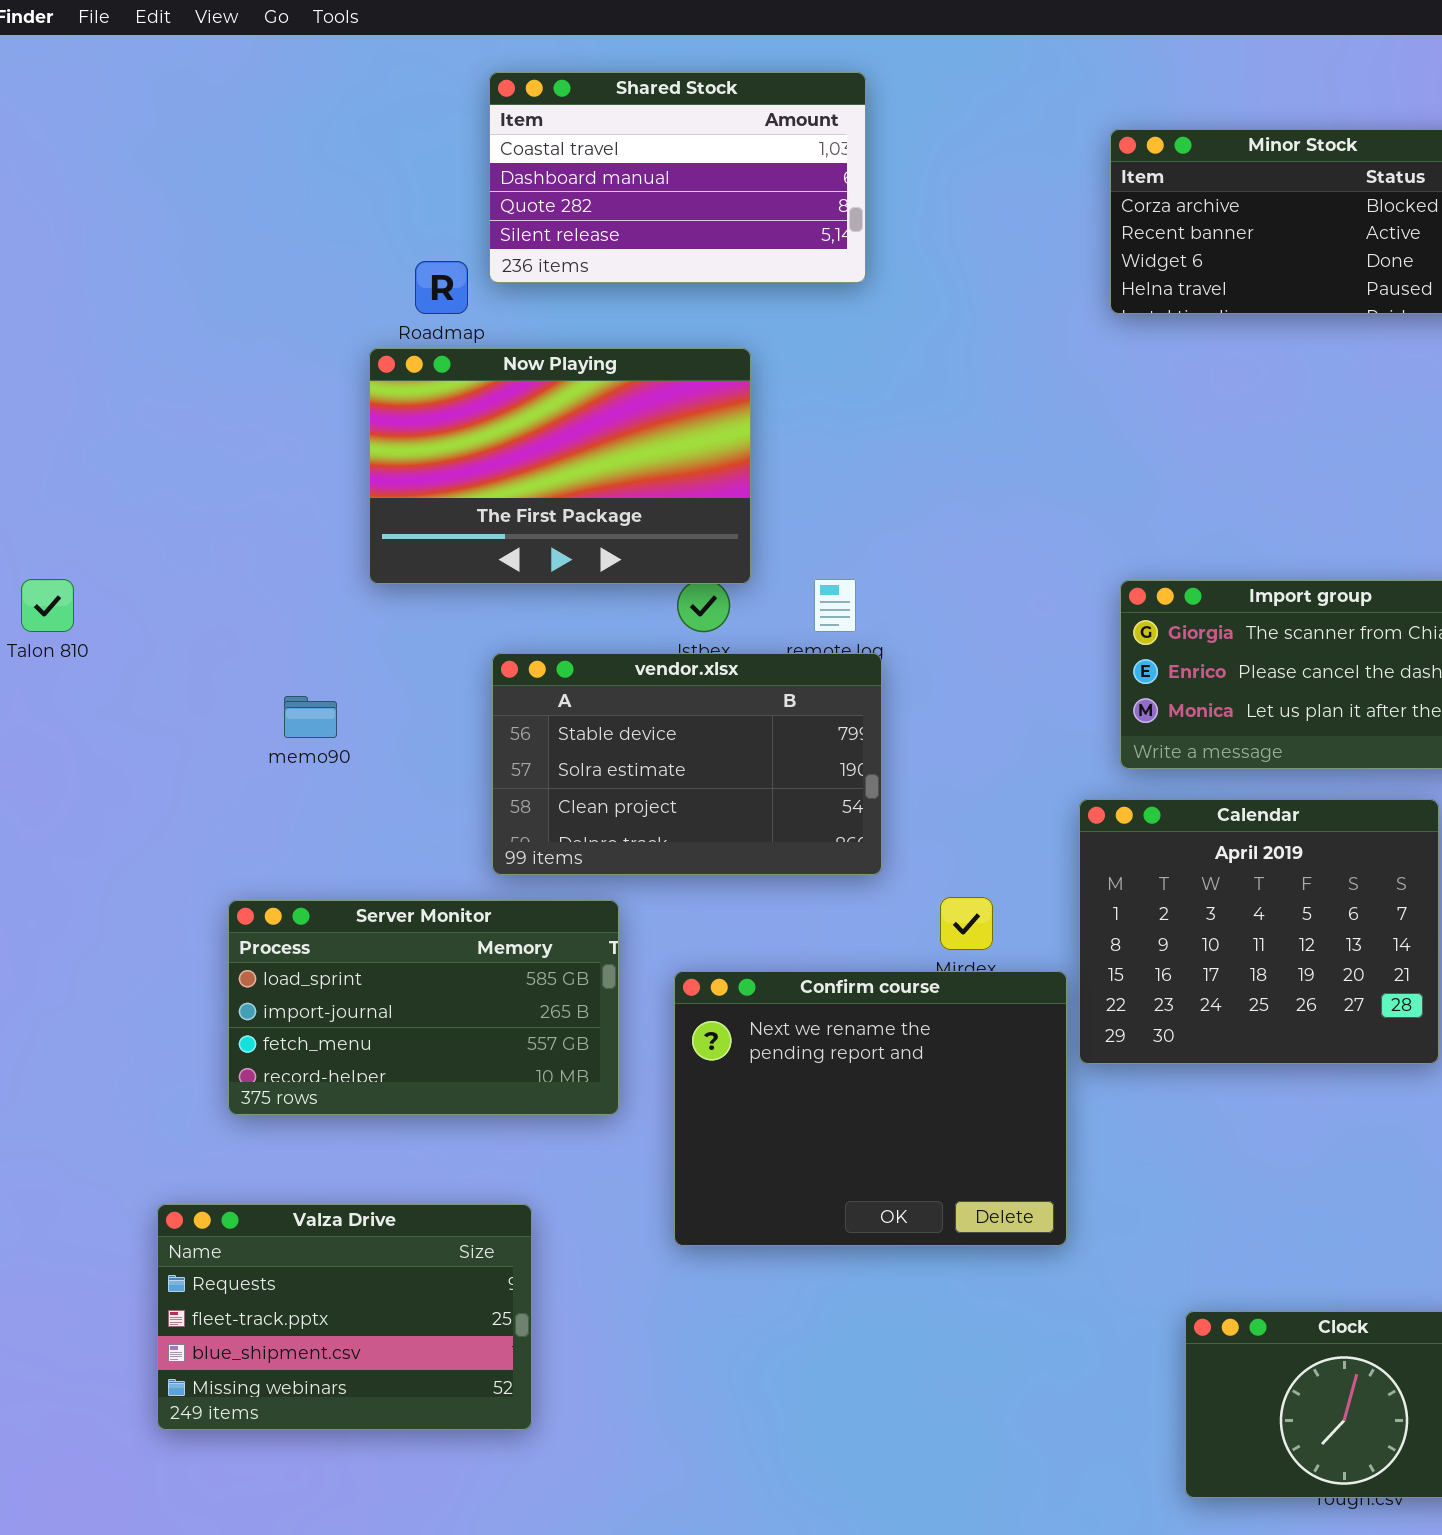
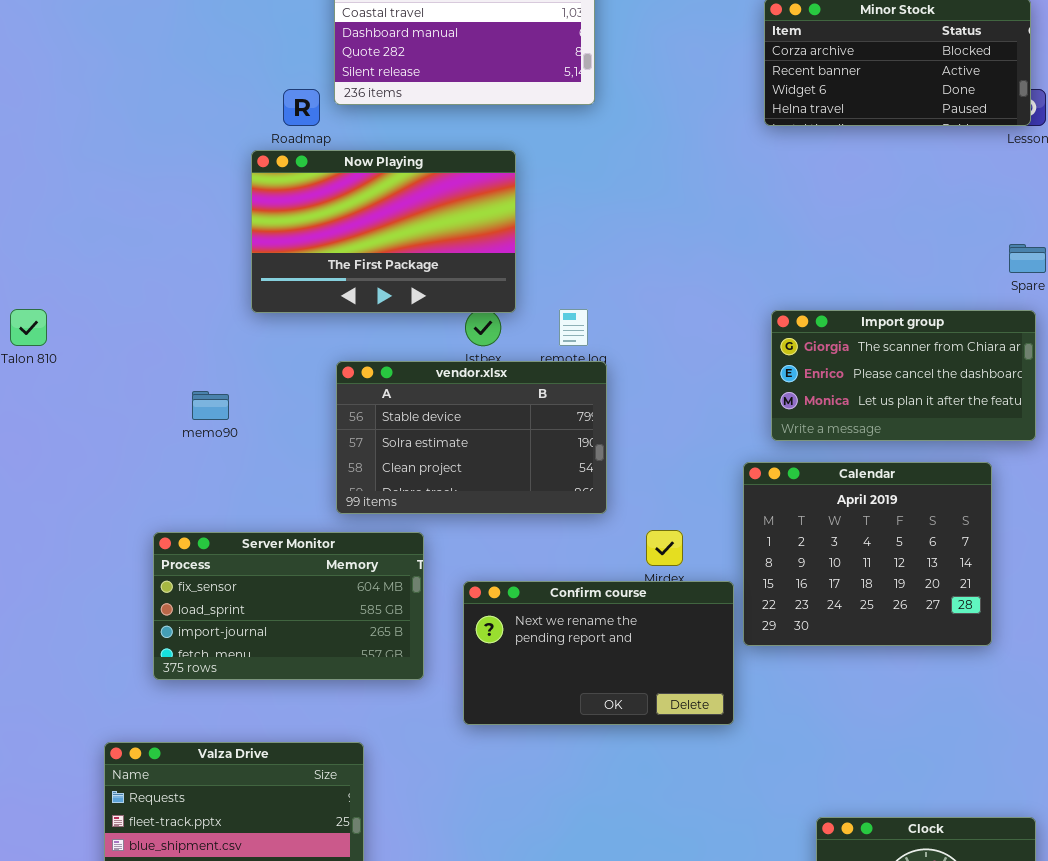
Server Monitor: [228,900,619,1115] -> [153,532,424,680], scrolled up 1 row
Confirm course: [674,971,1067,1246] -> [463,581,734,725], resized

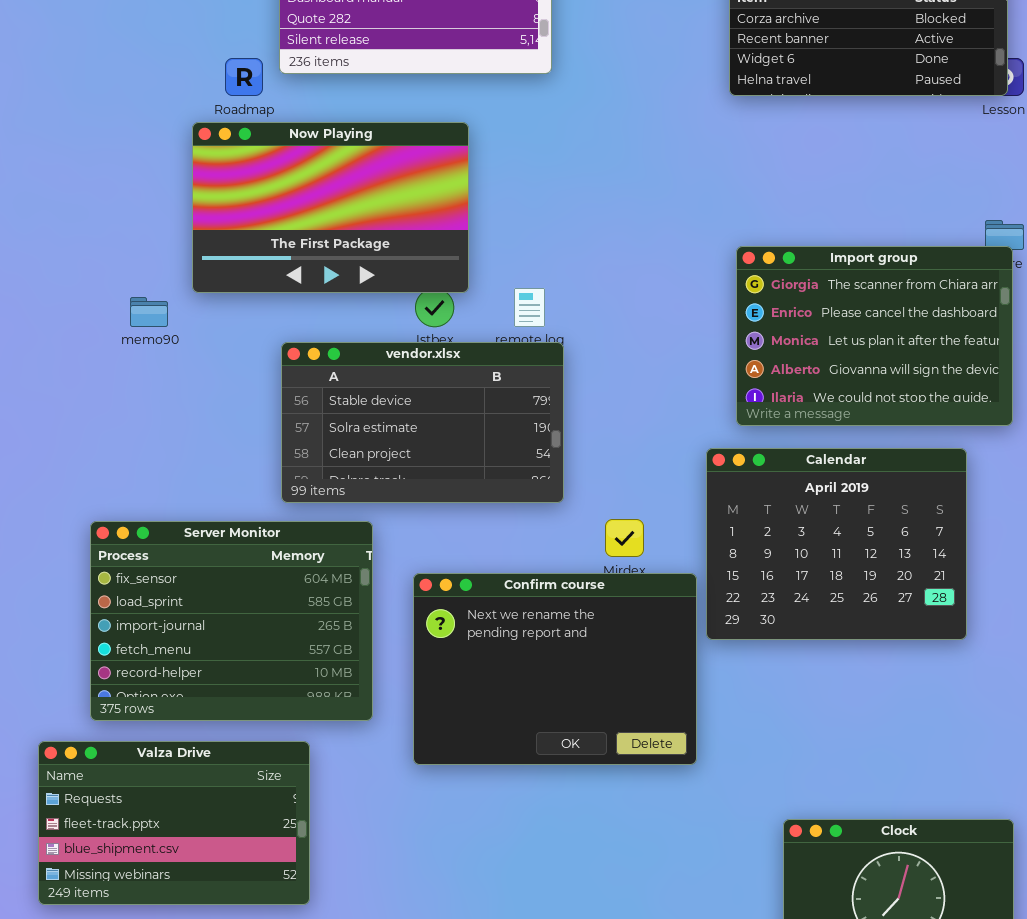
Import group: [771,310,1036,441] -> [736,246,1013,426], resized
memo90: [192,391,229,420] -> [130,297,168,327], moved
Server Monitor: [153,532,424,680] -> [90,521,373,721], resized
Confirm course: [463,581,734,725] -> [413,573,697,765], resized

